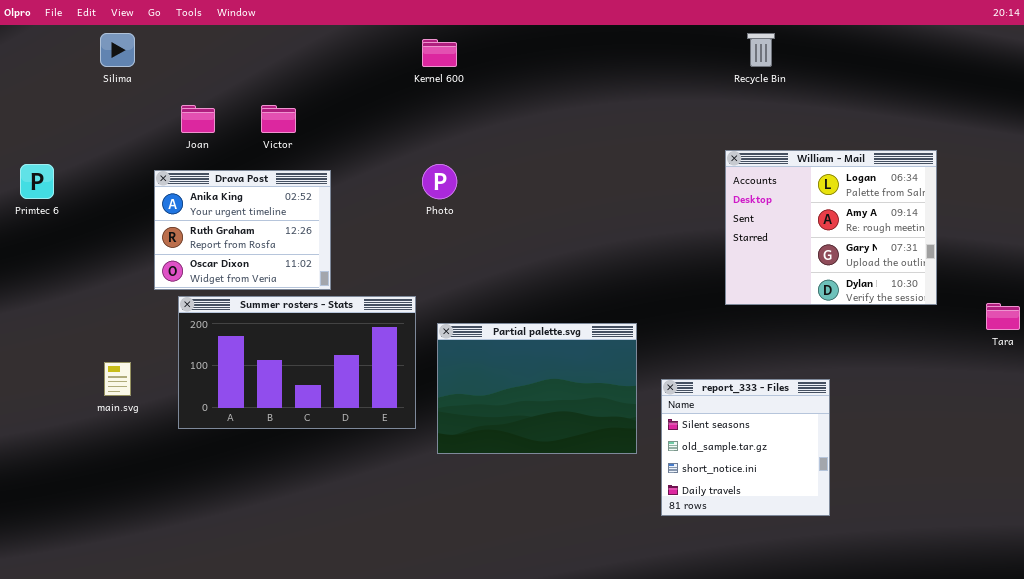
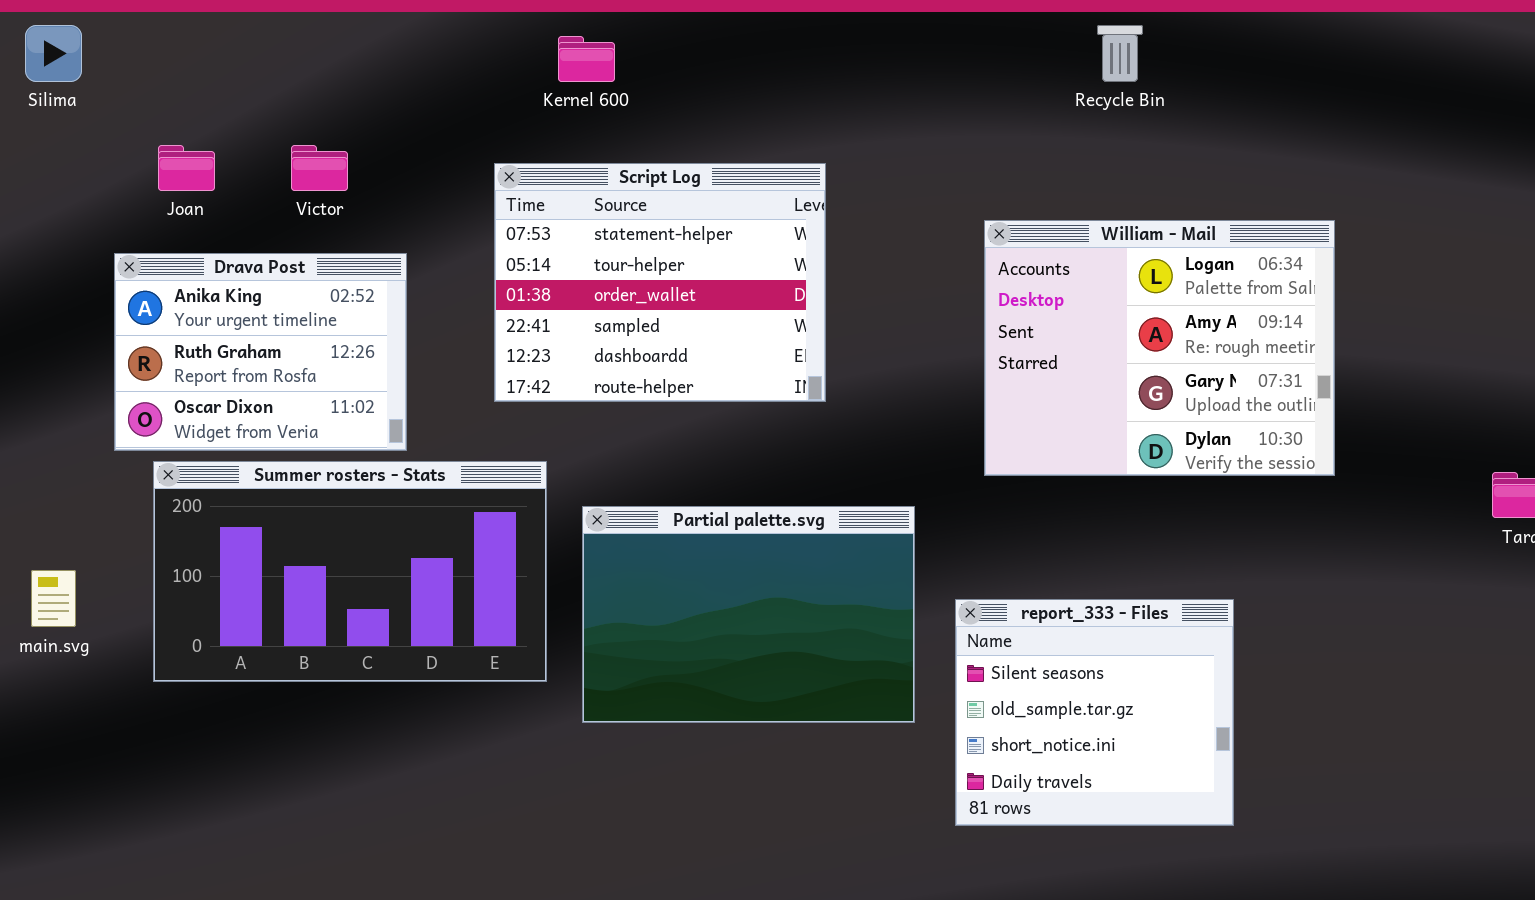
Script Log: none -> [494,163,826,402], opened
William - Mail: [725,150,937,305] -> [984,220,1335,476], moved

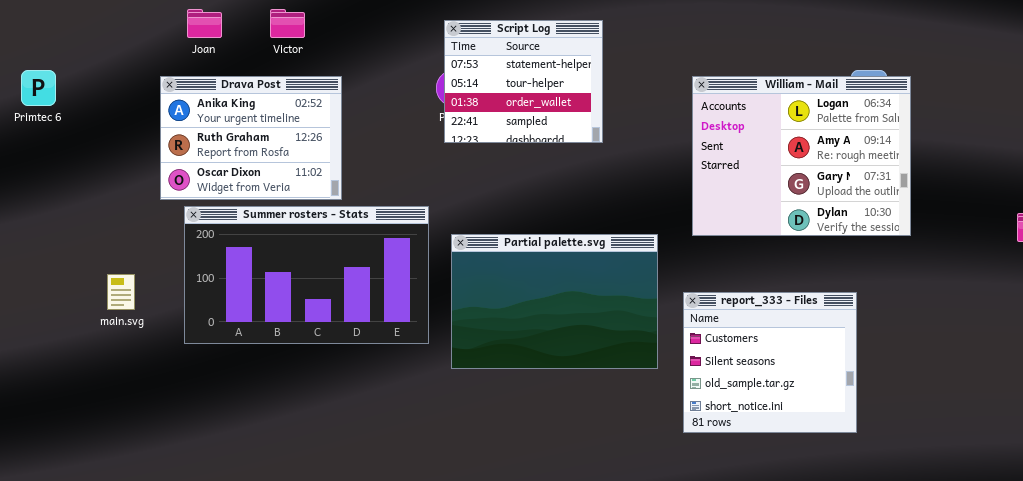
Script Log: [494,163,826,402] -> [444,20,603,143], resized
William - Mail: [984,220,1335,476] -> [692,76,911,236], moved
report_333 - Files: [955,599,1234,826] -> [683,292,857,433], scrolled up 1 row

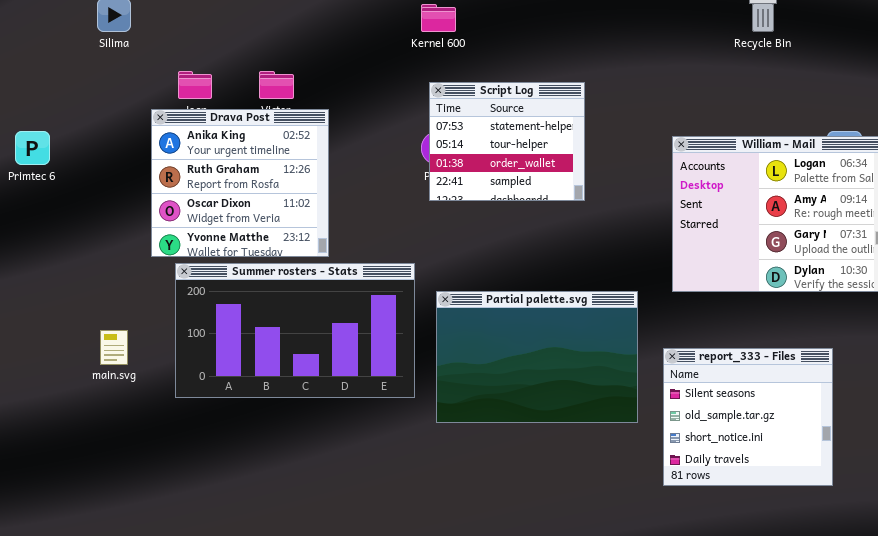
Drava Post: [160,76,342,200] -> [151,109,329,257], resized
report_333 - Files: [683,292,857,433] -> [663,348,833,486], scrolled down 1 row

